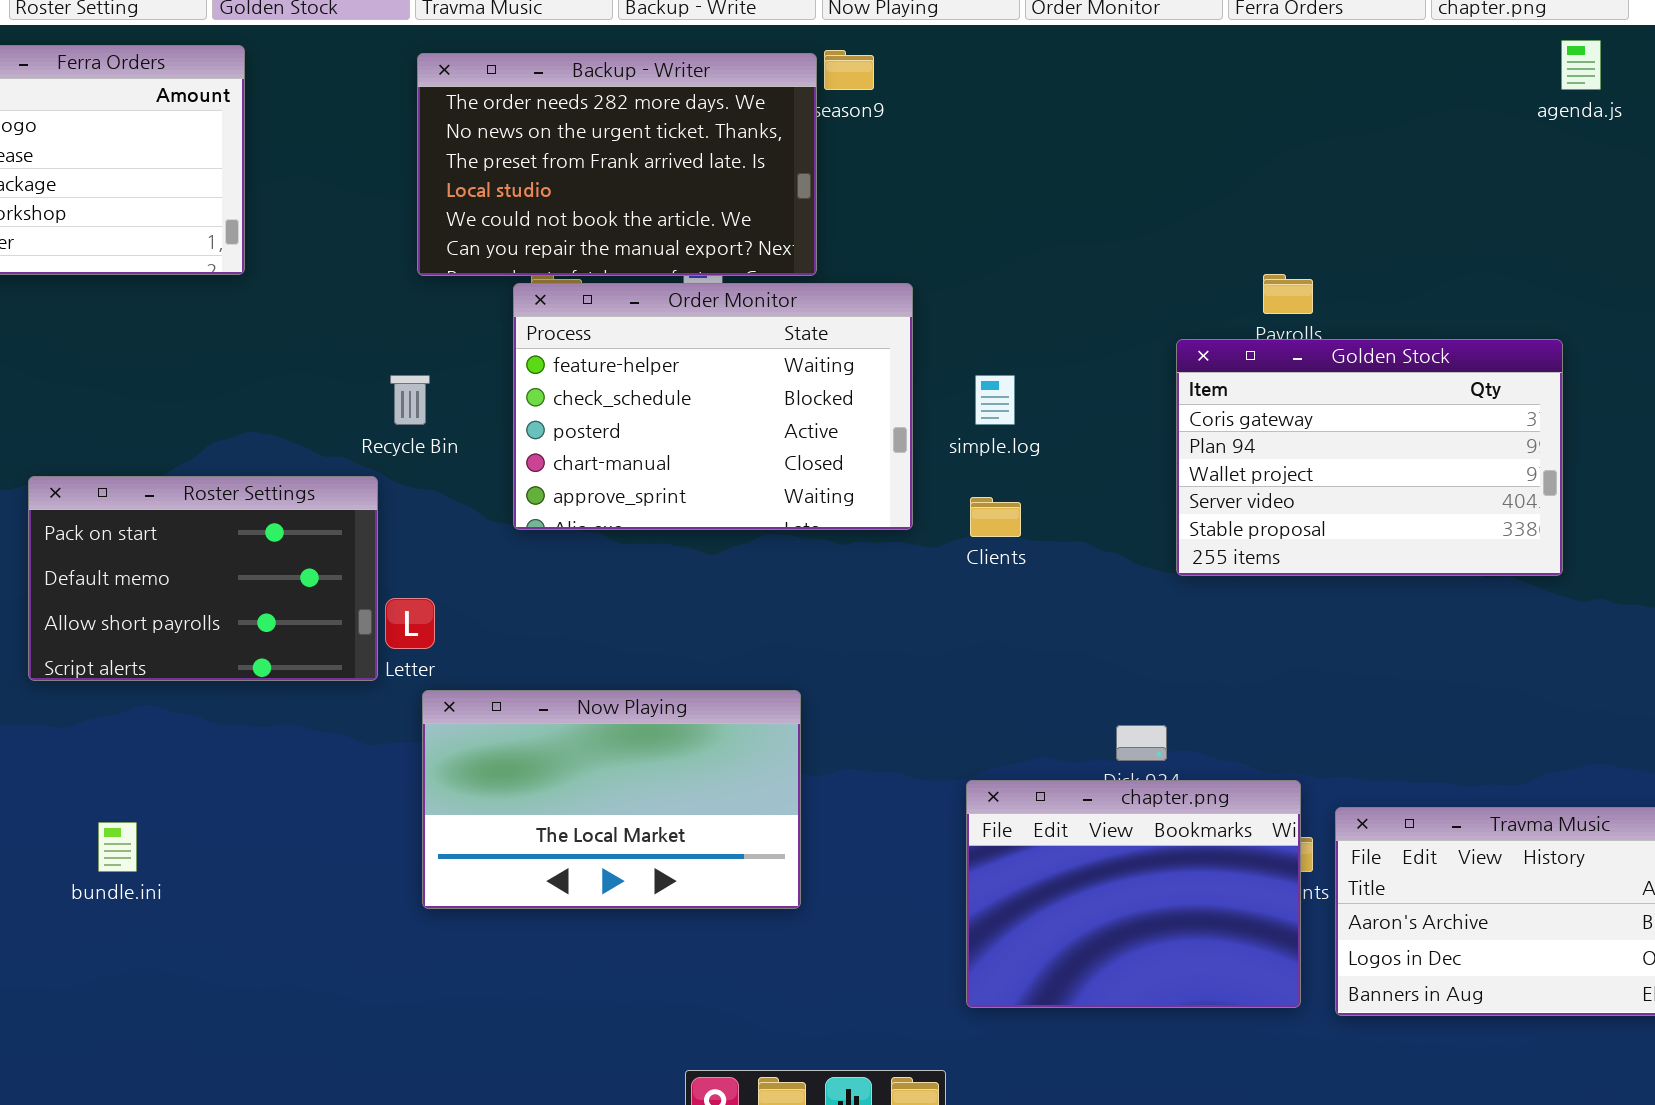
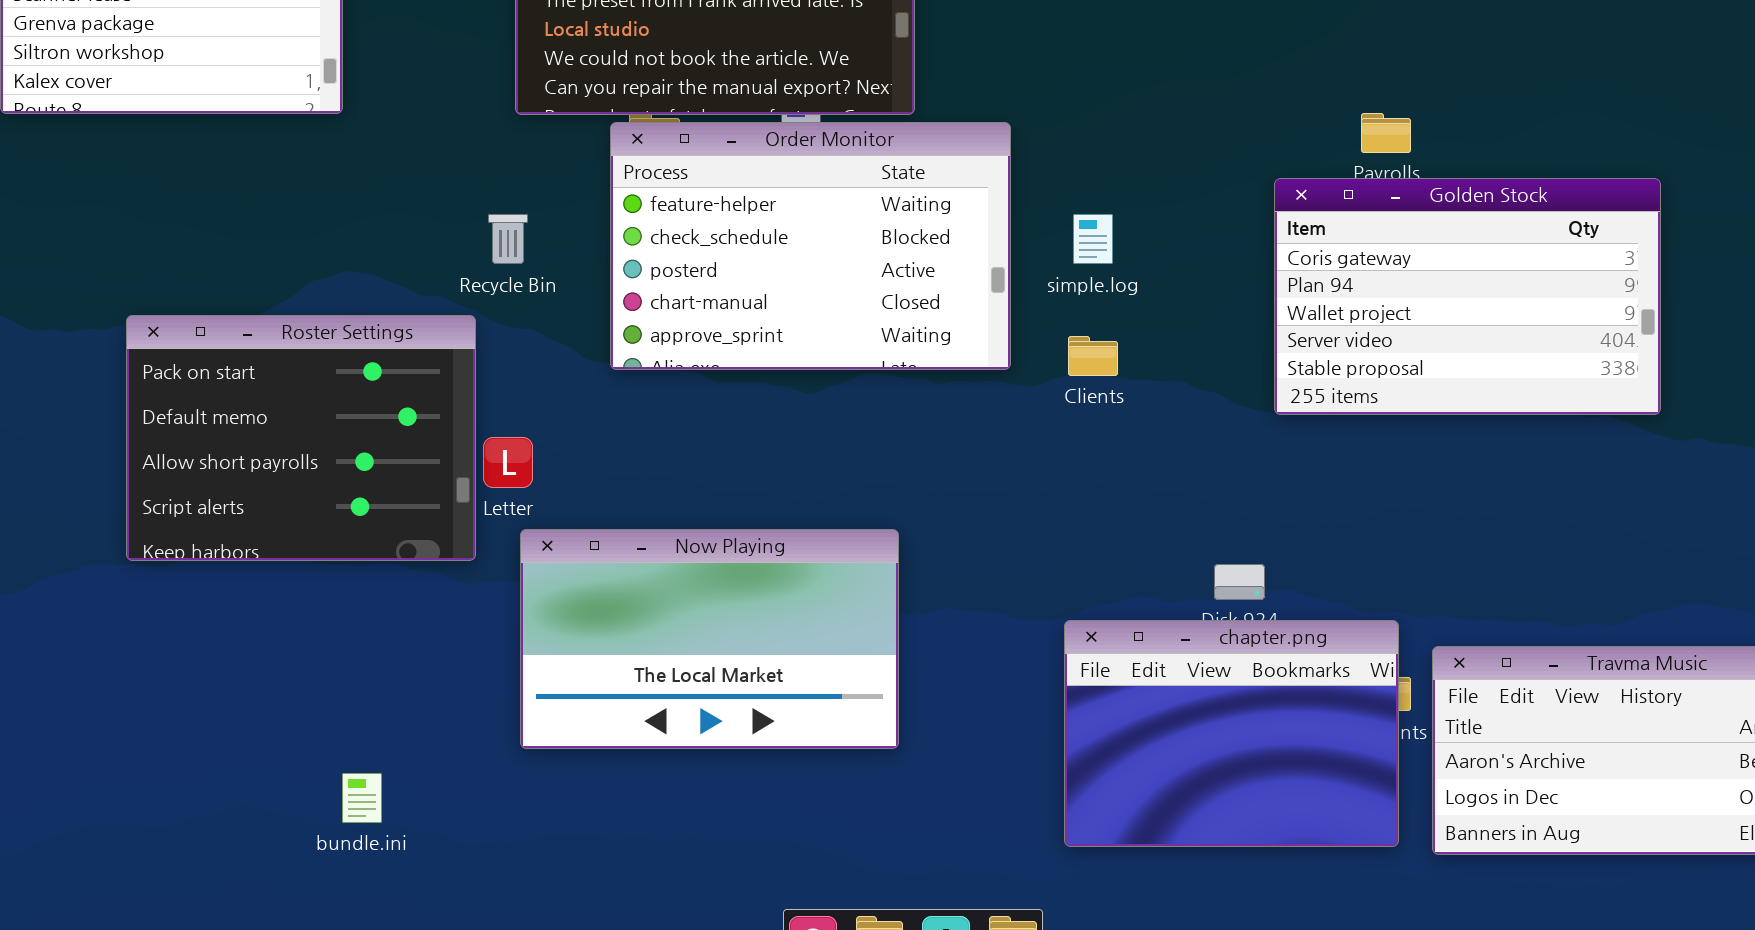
Roster Settings: [28,476,378,681] -> [126,315,476,561], resized
bundle.ini: [98,822,137,872] -> [342,773,382,823], moved

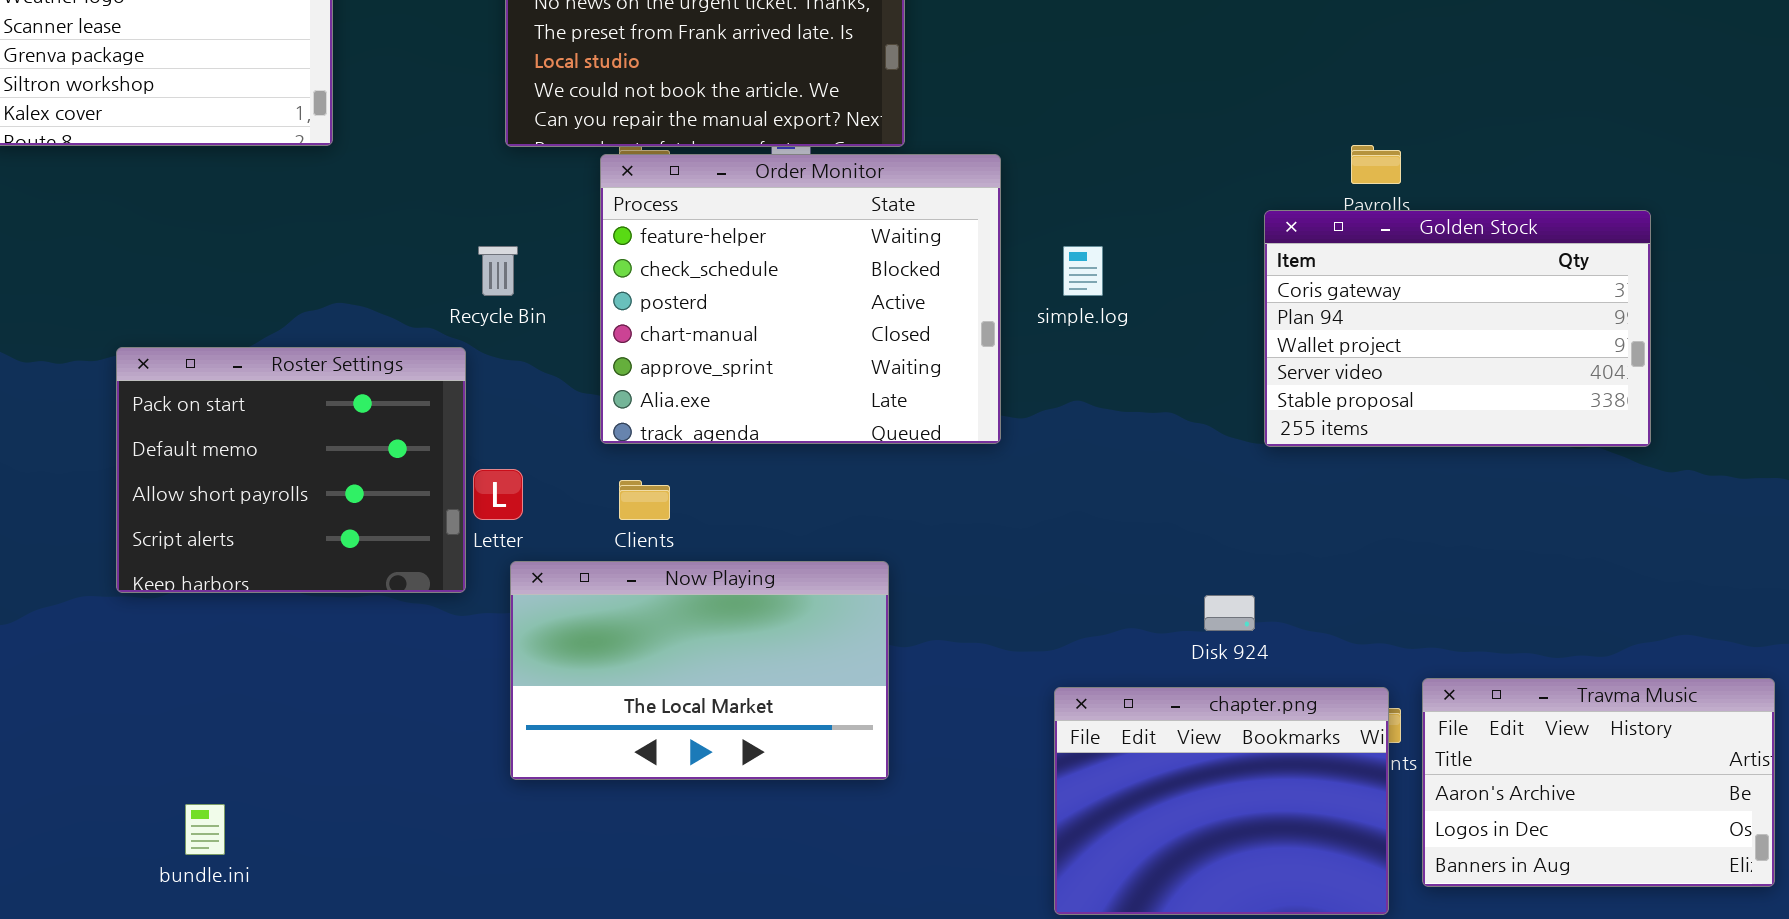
Order Monitor: [610,122,1011,370] -> [600,154,1001,444], resized
Clients: [1068,336,1118,376] -> [619,480,670,520], moved
chapter.png: [1064,620,1399,847] -> [1054,687,1389,915], moved
bundle.ini: [342,773,382,823] -> [185,804,225,855], moved

